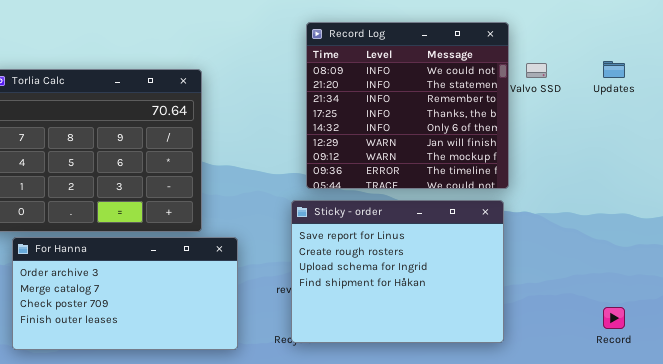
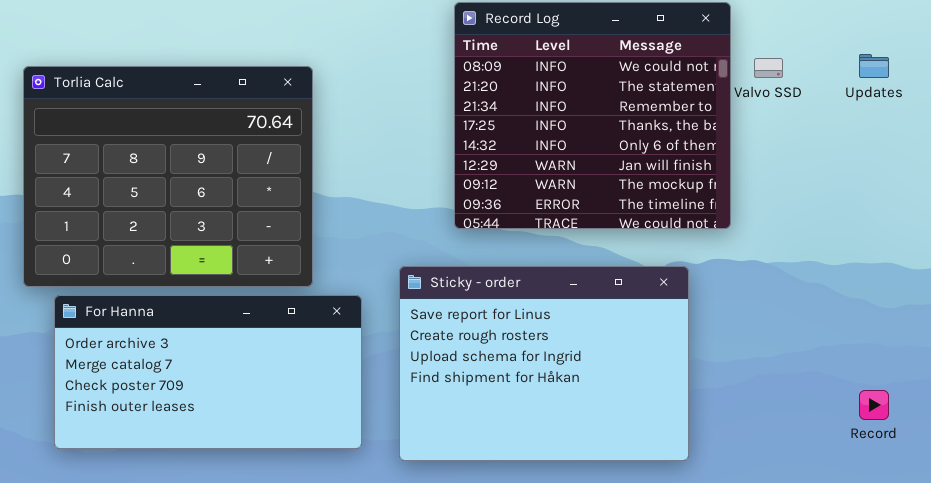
Sticky - order: [291,200,504,343] -> [399,266,689,461], moved

